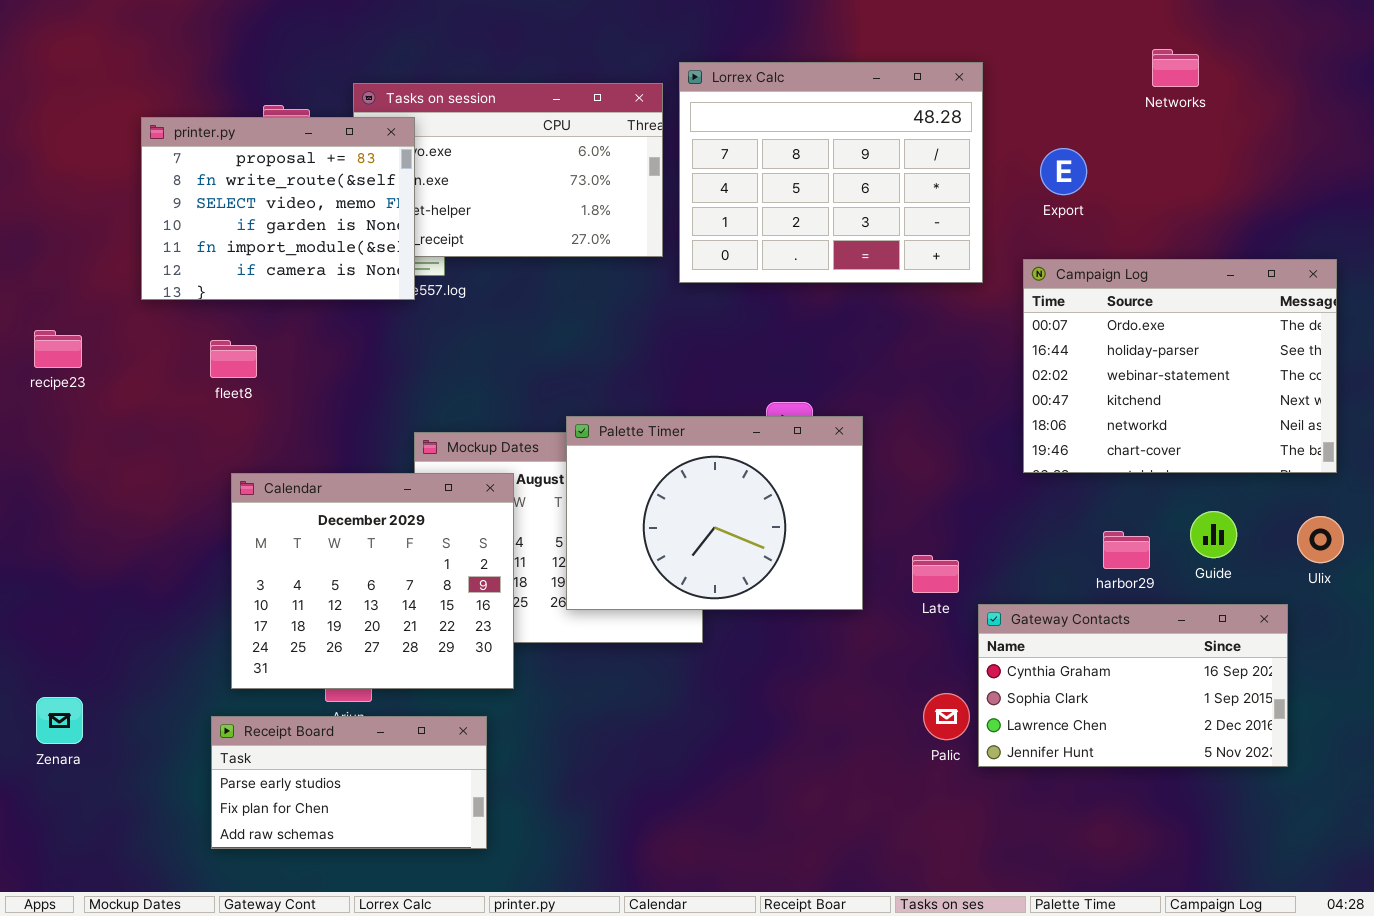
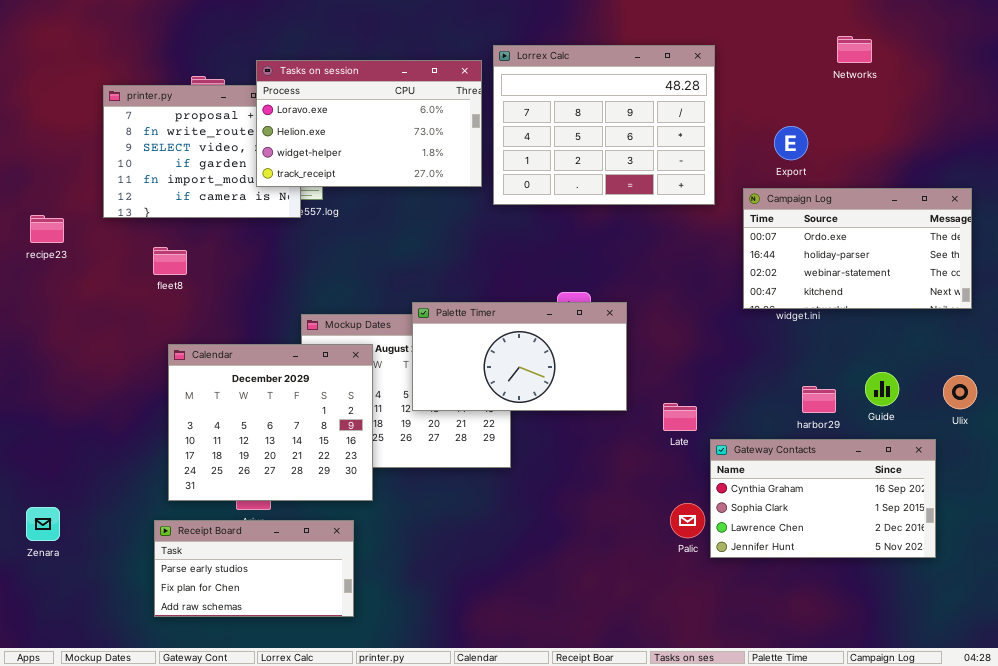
Tasks on session: [353,83,663,257] -> [256,60,482,187], raised
Export: [1040,148,1087,195] -> [774,126,808,160], moved
Campaign Log: [1023,259,1337,473] -> [743,188,972,309], resized
recipe23: [34,330,82,368] -> [30,215,64,243], moved
Palette Timer: [566,416,863,610] -> [412,302,627,411], resized

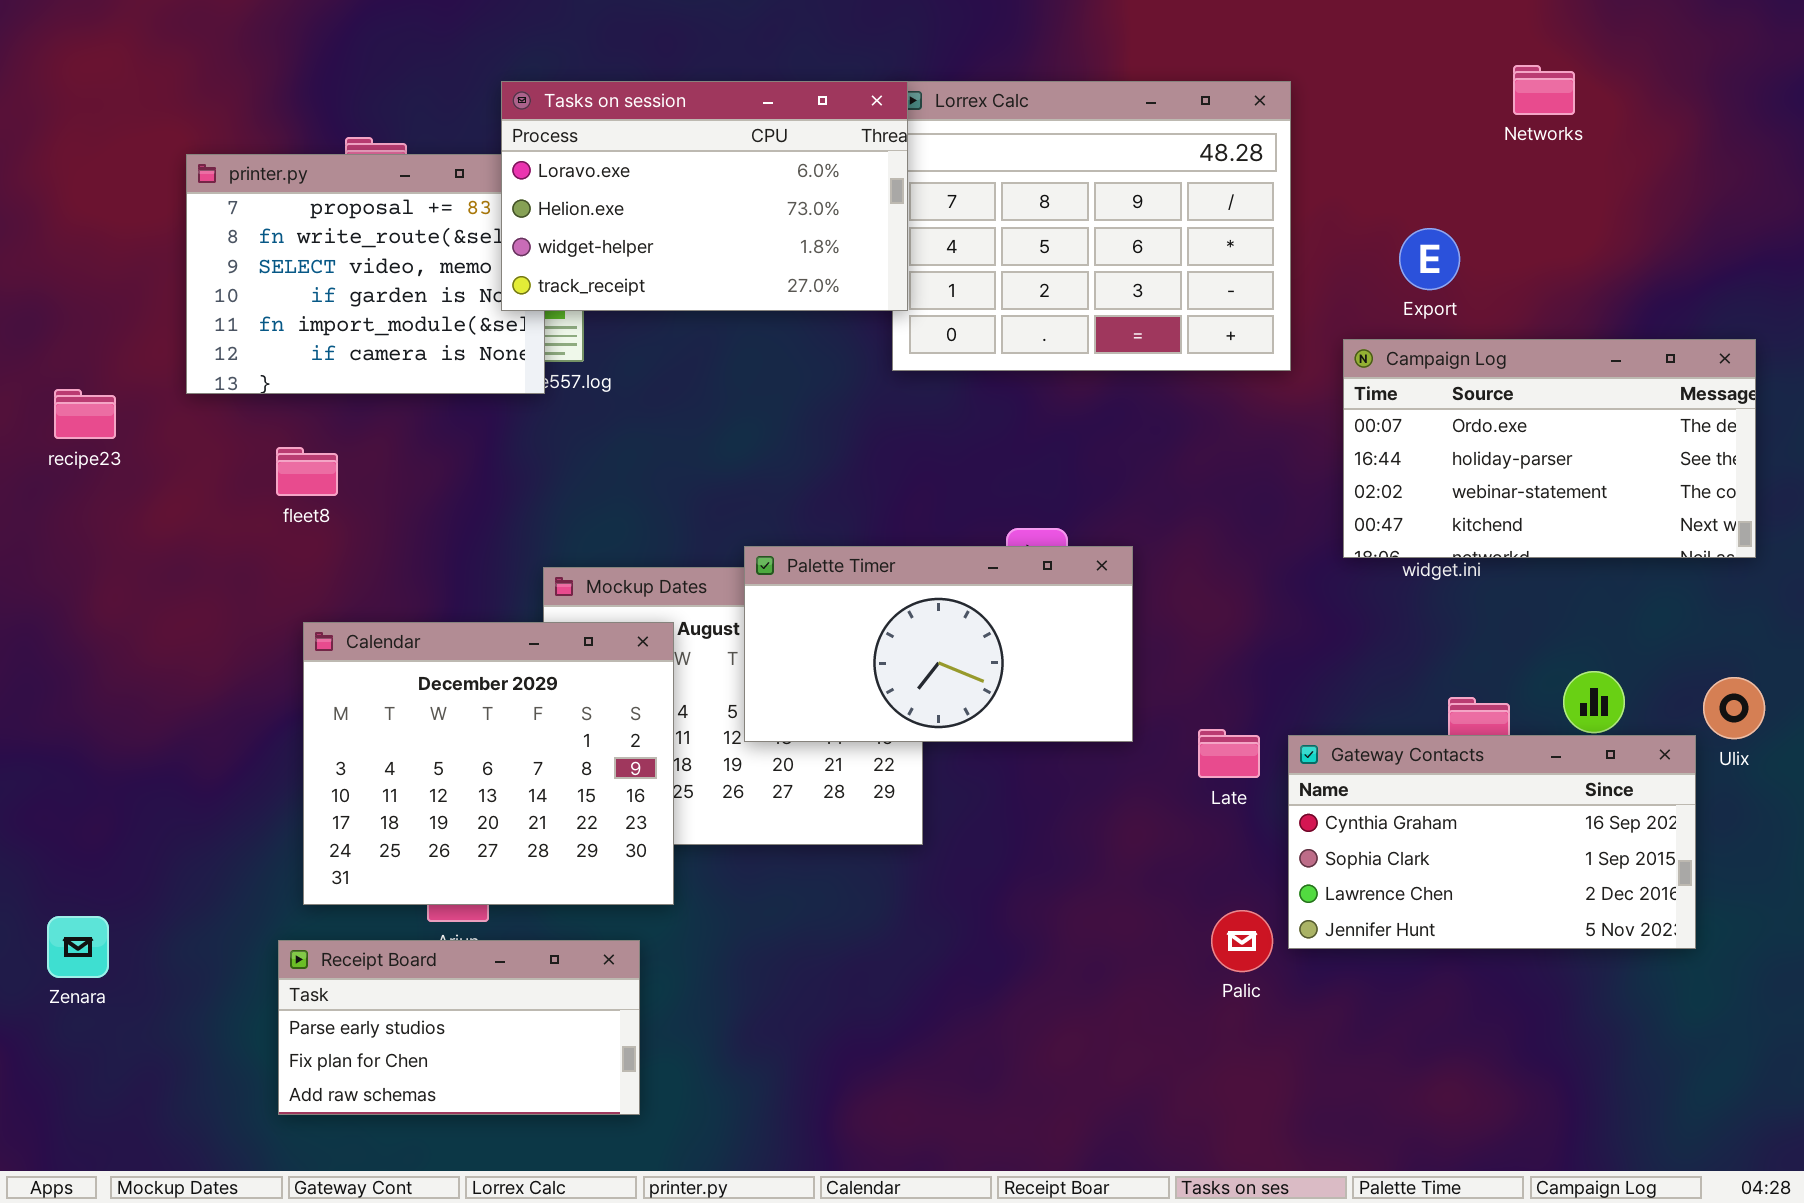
Tasks on session: [256,60,482,187] -> [501,81,908,311], moved
Gateway Contacts: [710,439,936,558] -> [1288,735,1696,949], moved

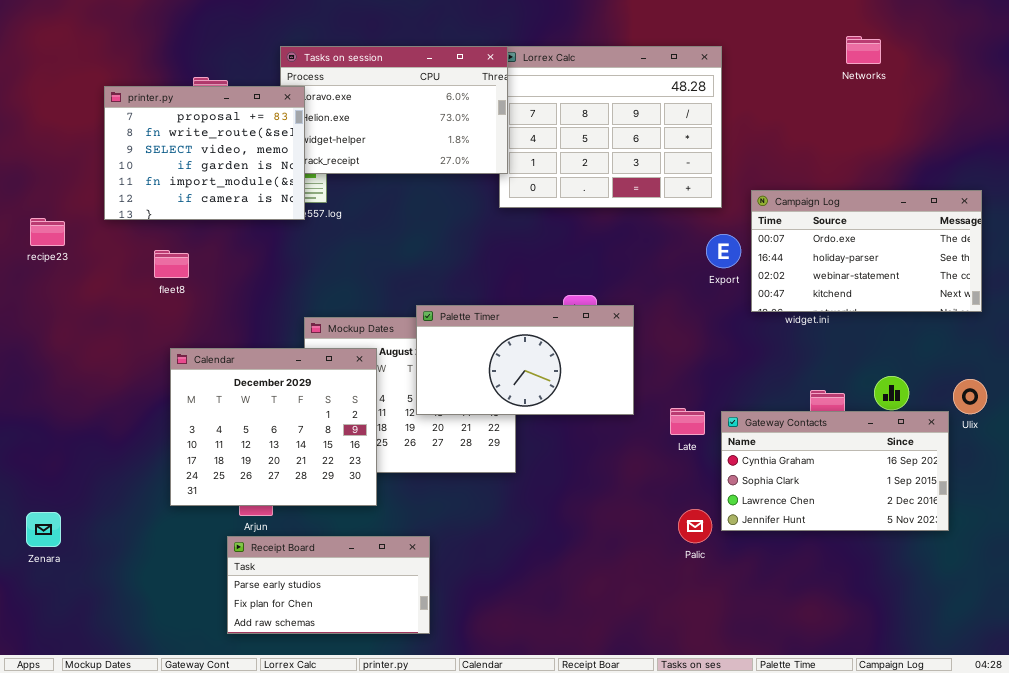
printer.py: [186,154,545,394] -> [104,86,305,220], raised
Export: [1399,228,1460,290] -> [706,234,741,268], moved
Receipt Board: [278,940,640,1115] -> [227,536,430,634], moved

